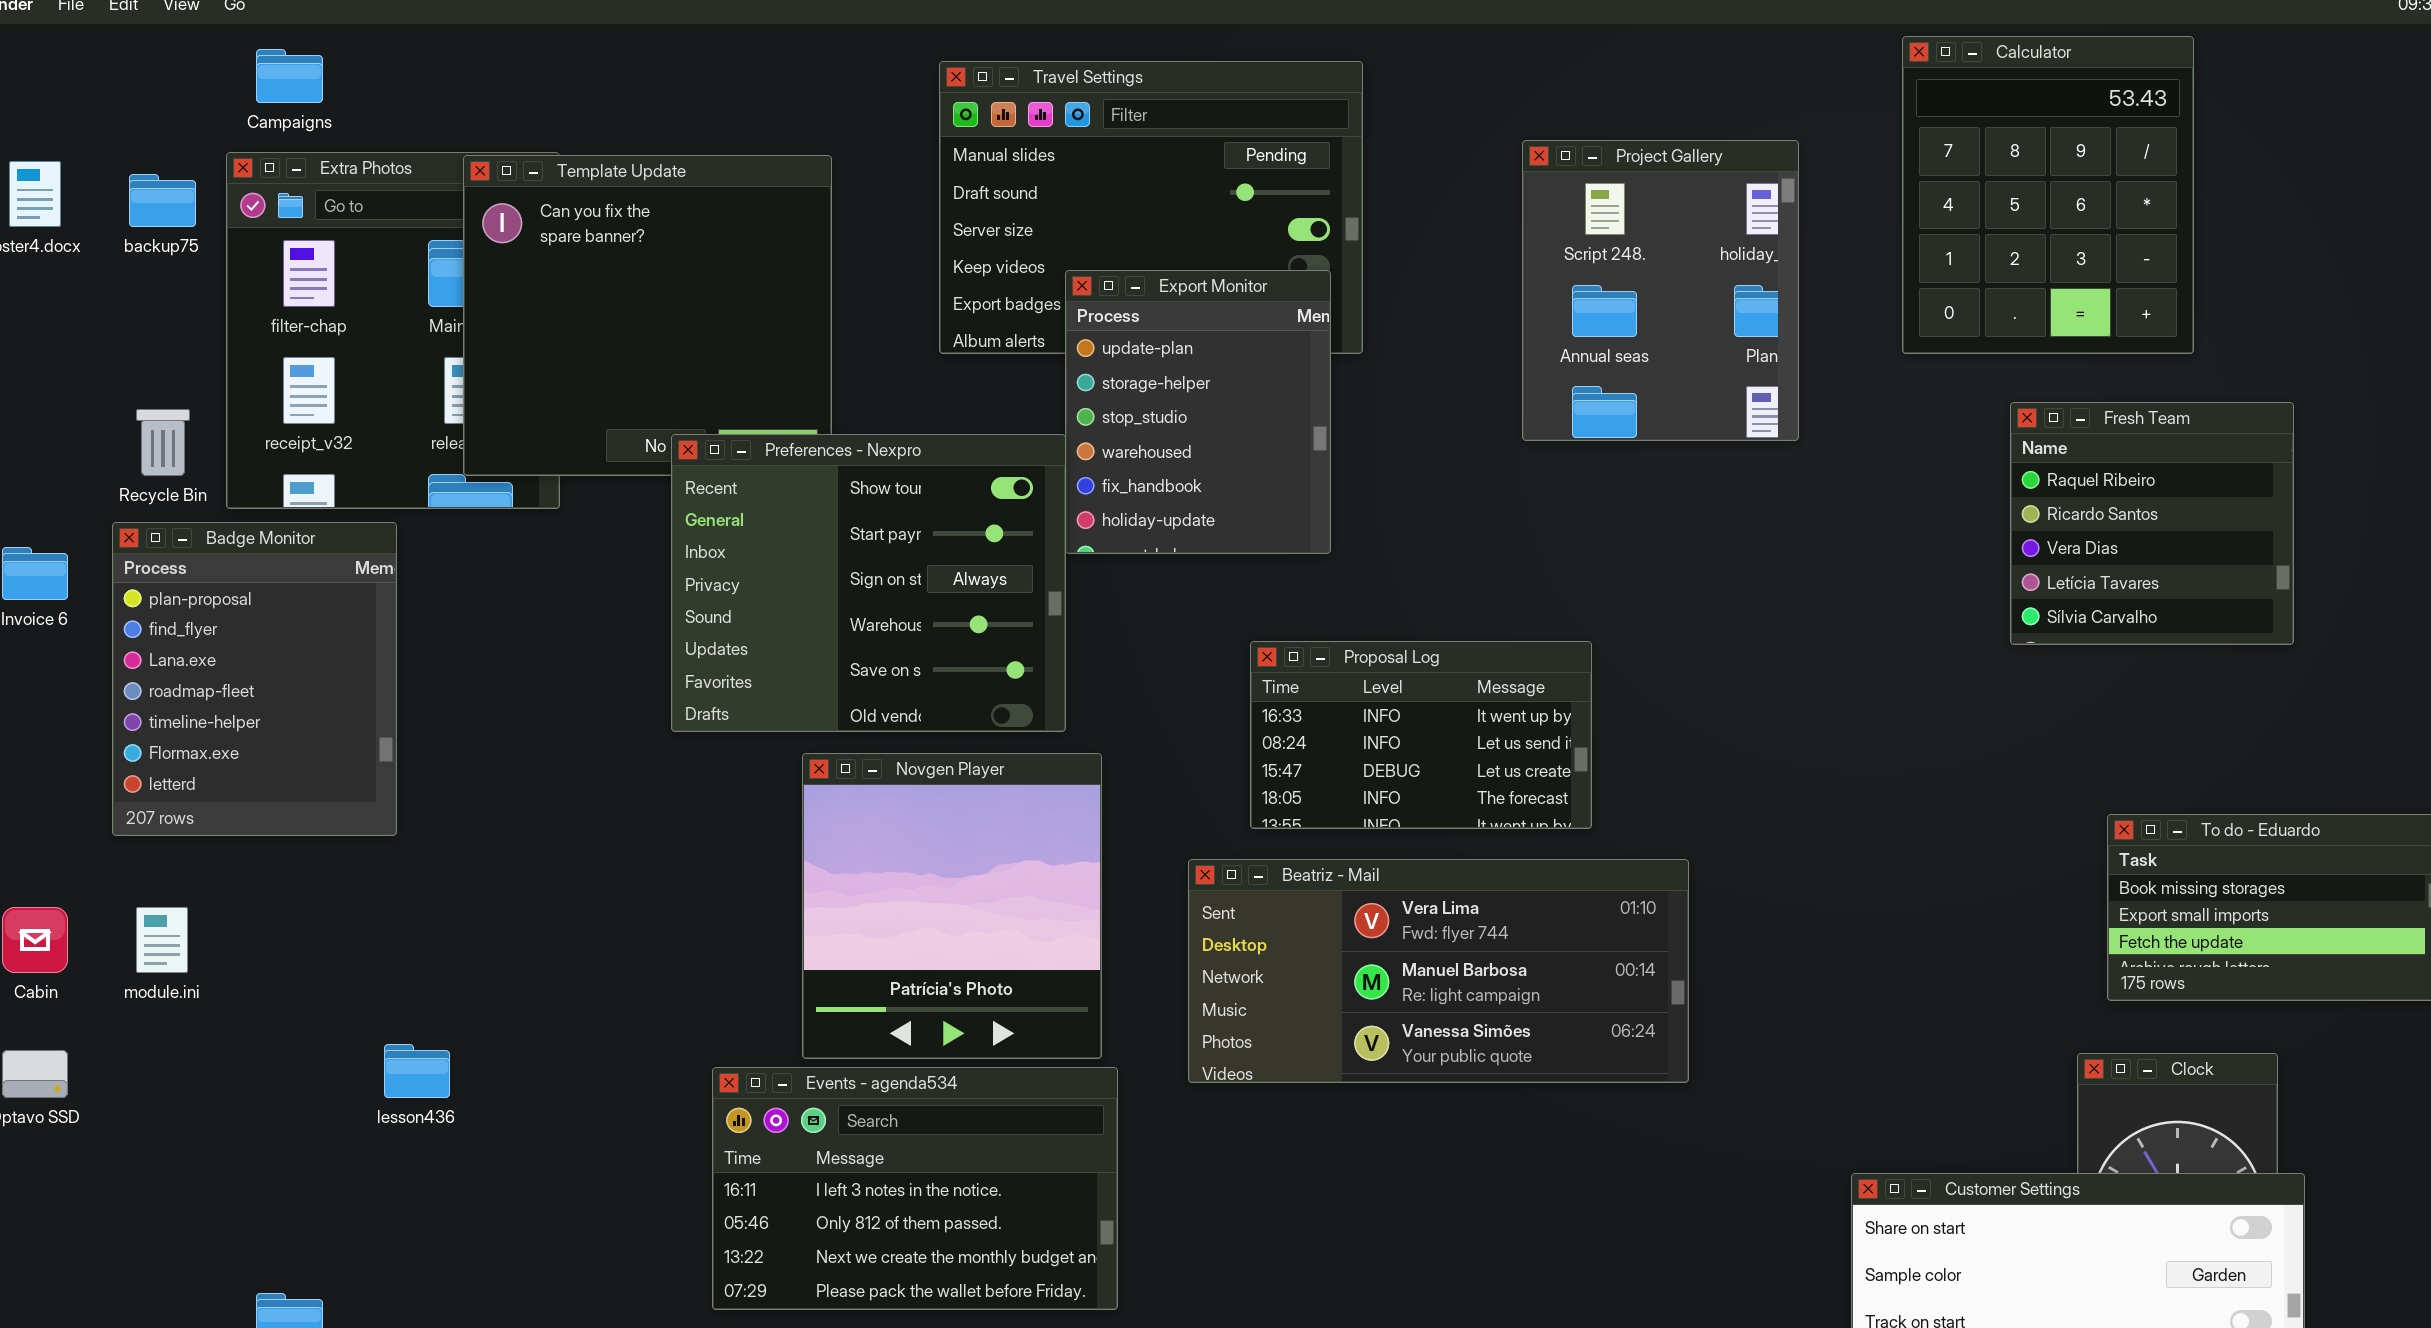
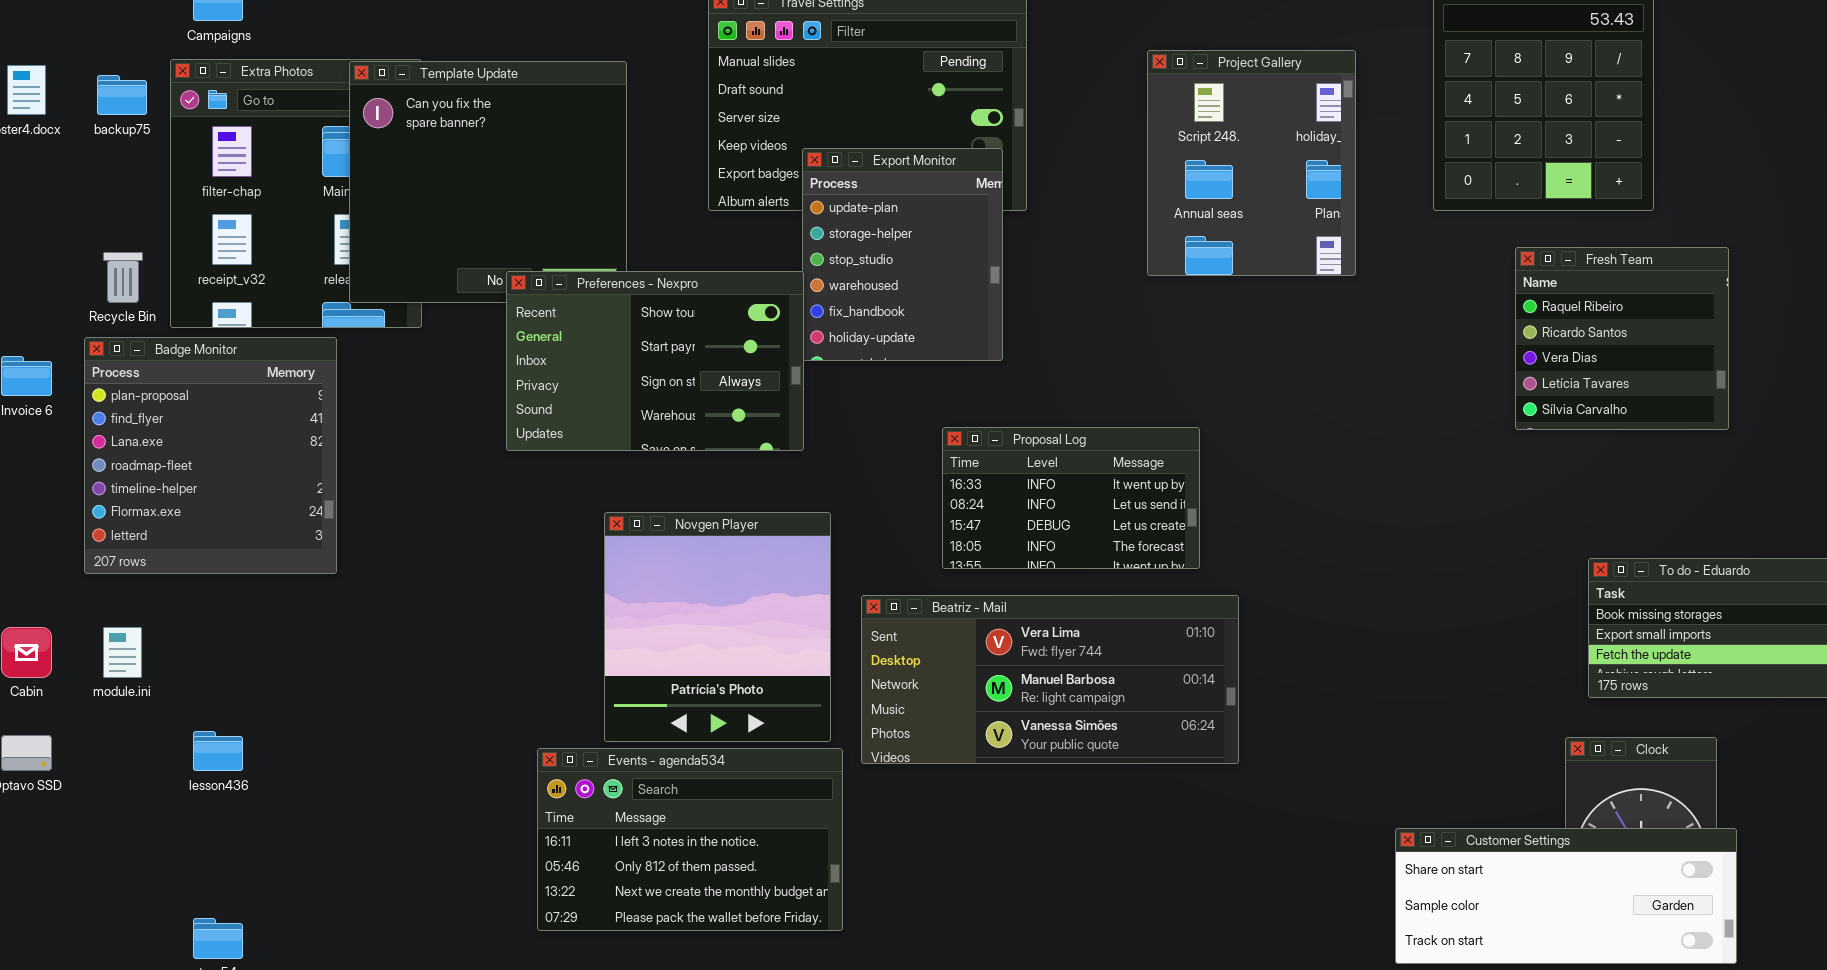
Preferences - Nexpro: [671,434,1066,732] -> [506,271,804,451], resized
Badge Monitor: [112,522,397,836] -> [84,337,337,574], resized
Beatriz - Mail: [1188,859,1689,1083] -> [861,595,1239,764], moved
lesson436: [384,1044,450,1098] -> [193,731,243,771], moved

